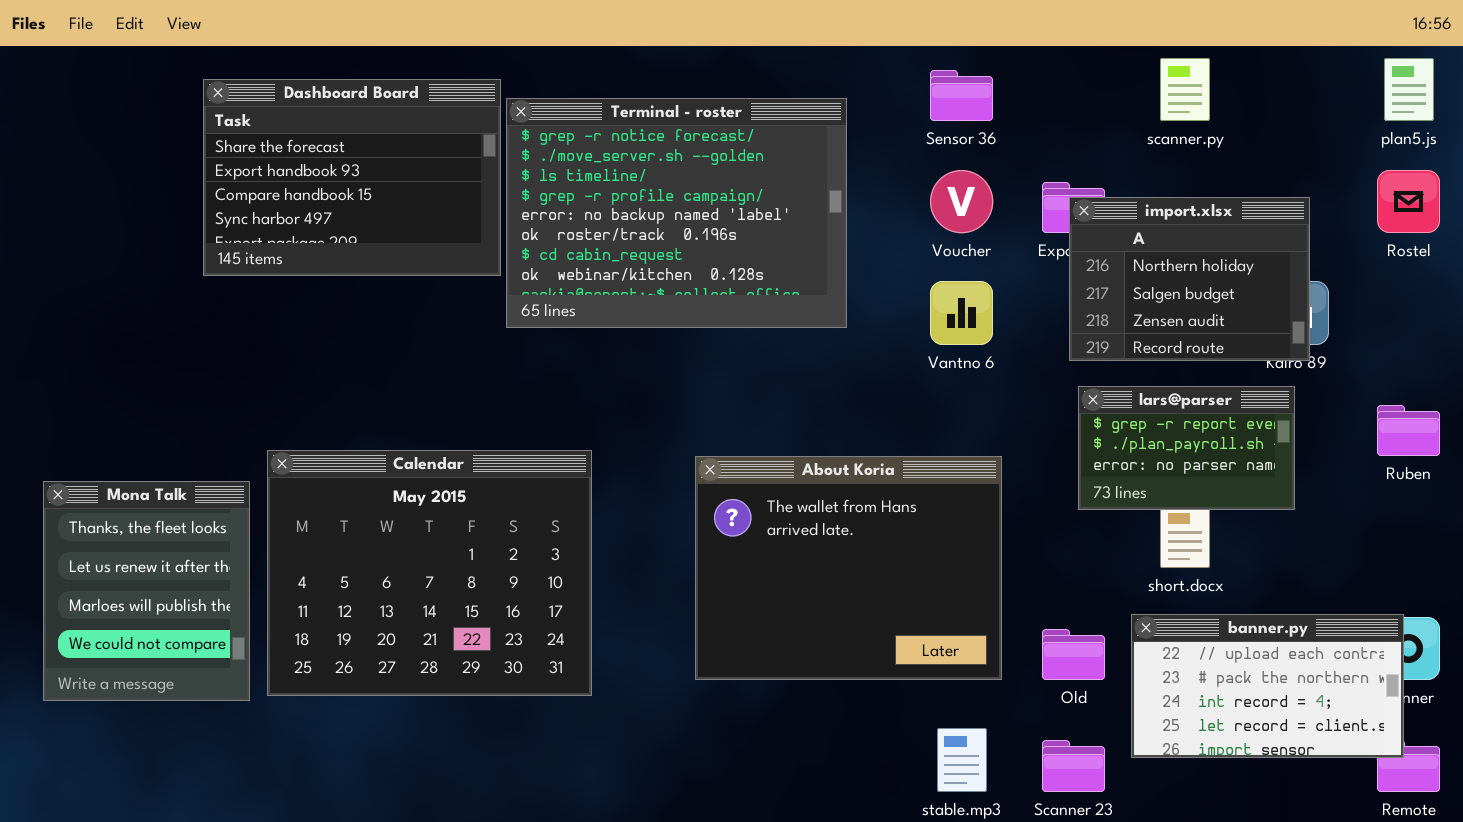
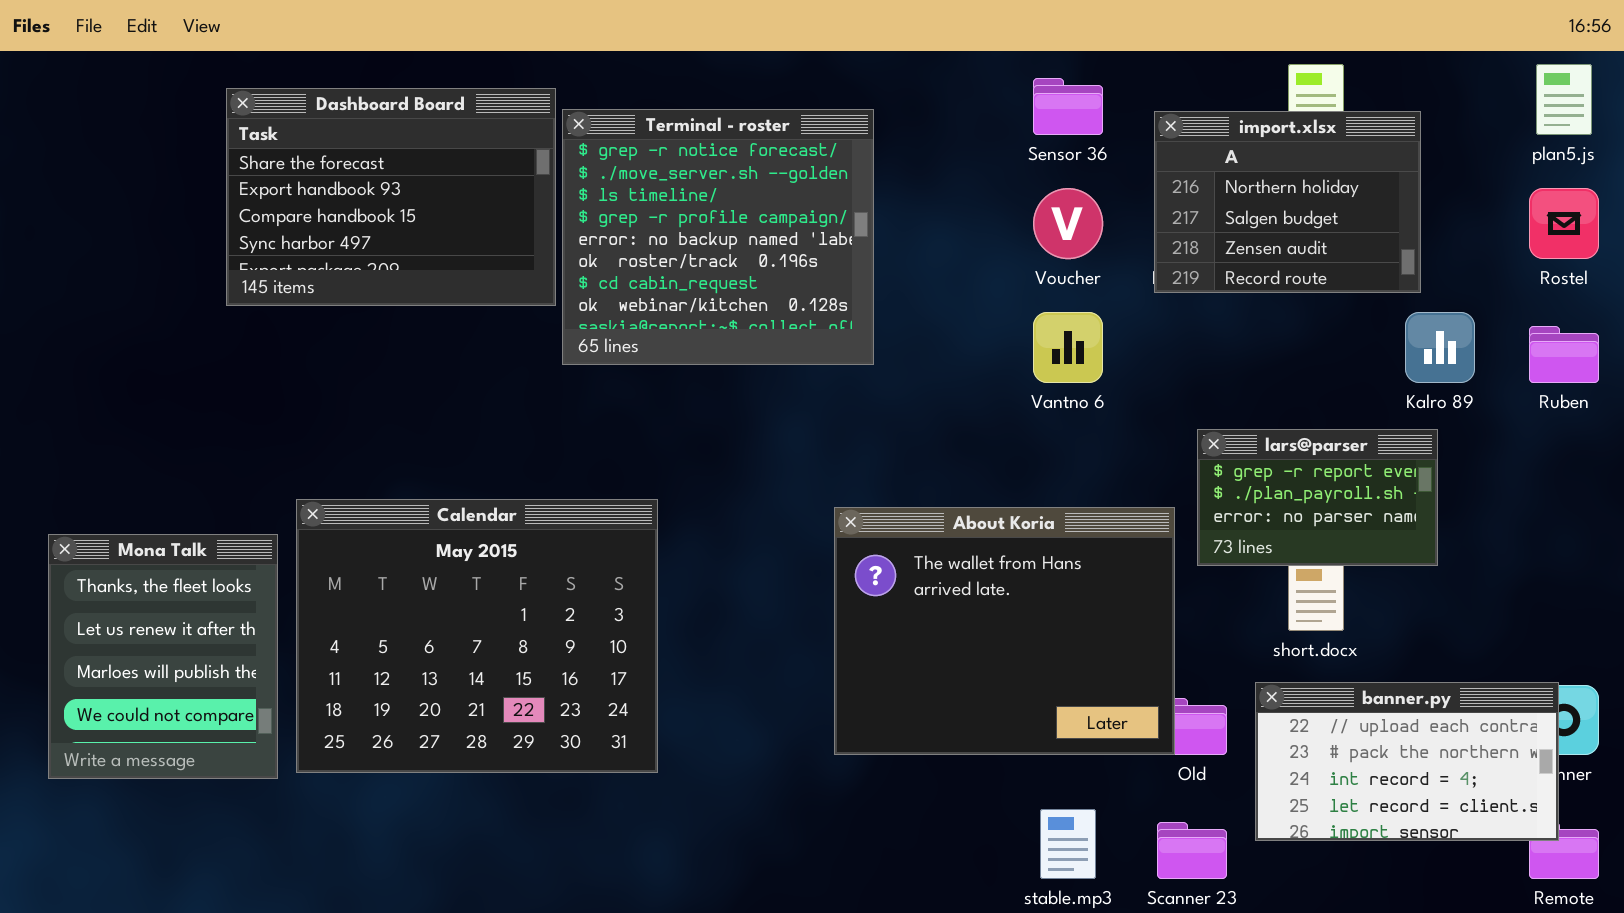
Terminal - roster: [506,98,847,328] -> [562,109,874,365], resized
import.xlsx: [1069,197,1310,361] -> [1154,111,1421,293], moved
Ruben: [1377,405,1440,456] -> [1529,326,1599,383], moved
About Koria: [695,456,1002,680] -> [834,507,1175,755], moved

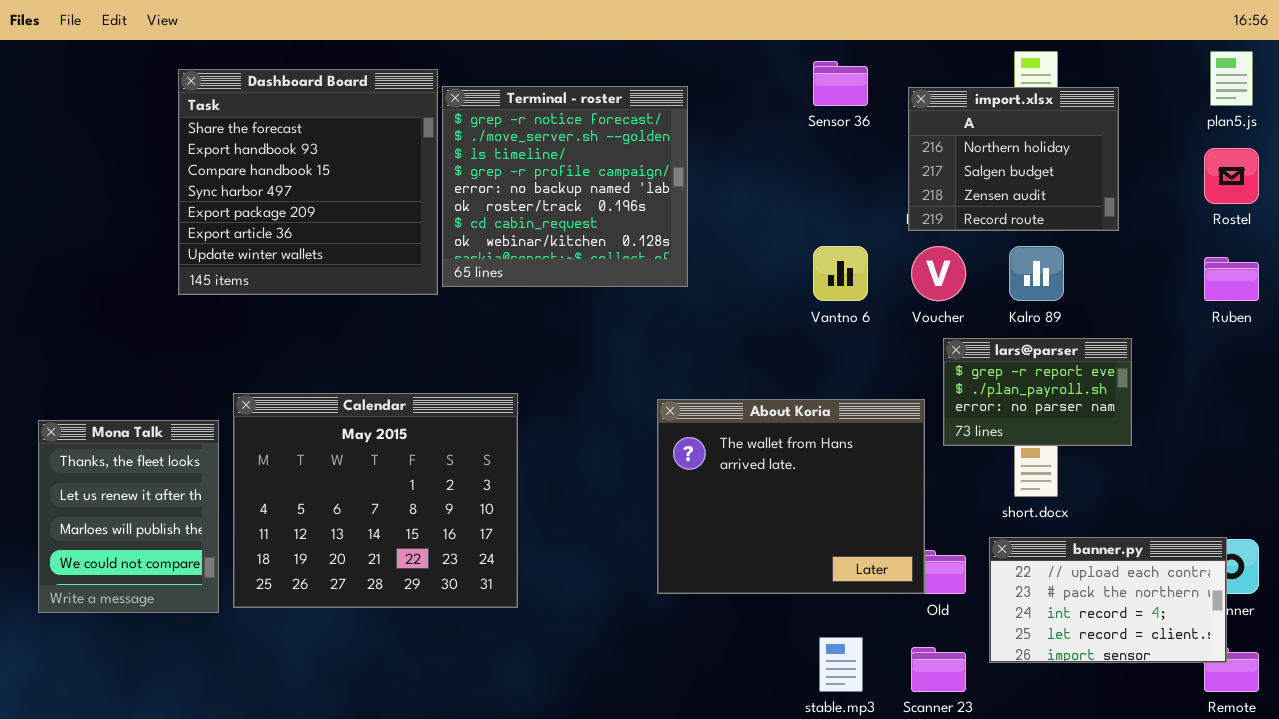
Dashboard Board: [226,88,556,306] -> [178,69,438,295], resized
Voucher: [1033,188,1103,259] -> [911,246,966,301], moved
Kalro 89: [1405,312,1475,383] -> [1009,246,1064,301], moved

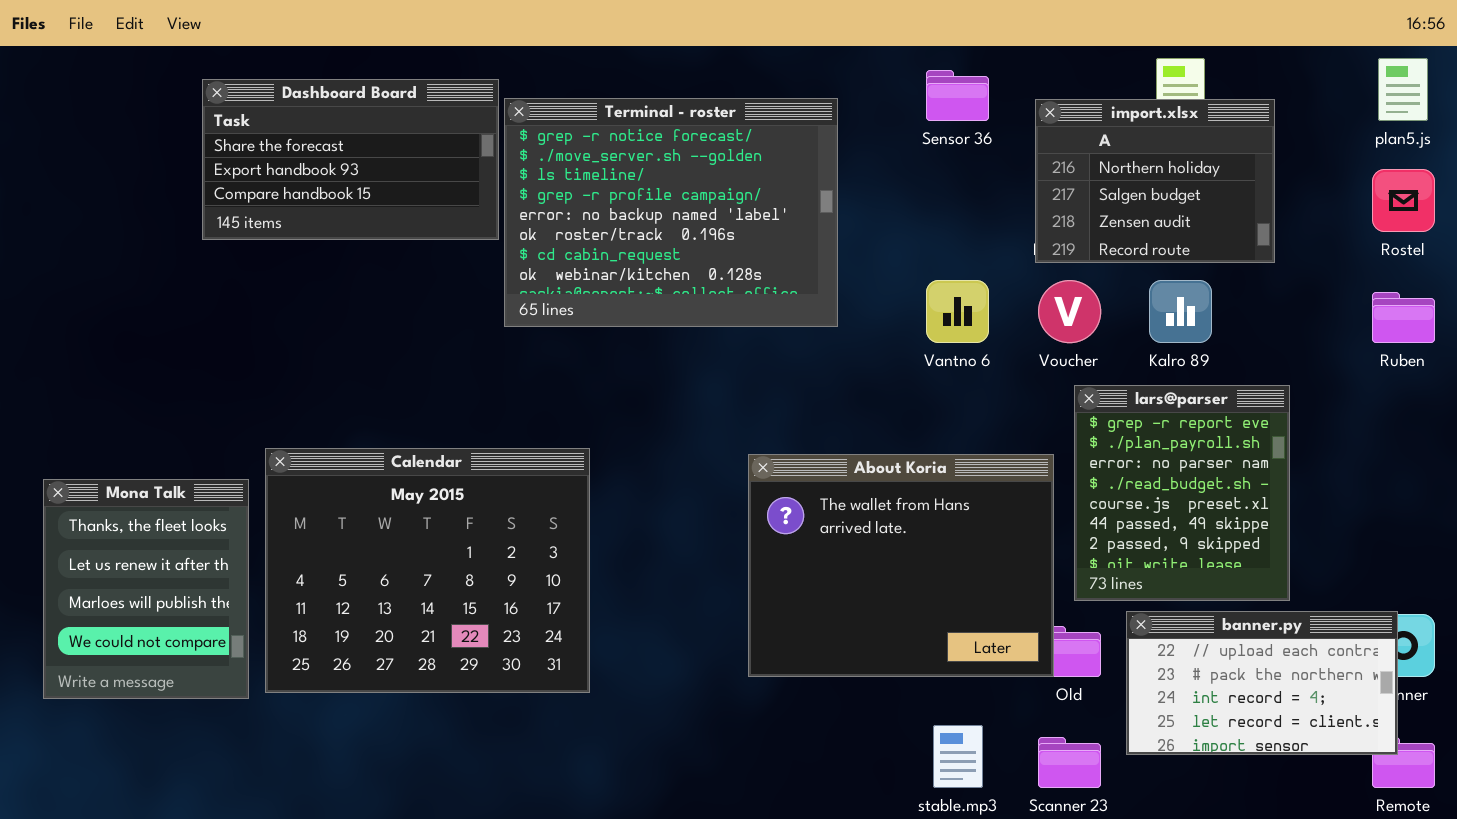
Dashboard Board: [178,69,438,295] -> [202,79,499,240], resized
Terminal - roster: [442,86,688,287] -> [504,98,838,327], resized
lars@parser: [943,338,1132,446] -> [1074,385,1290,601], resized

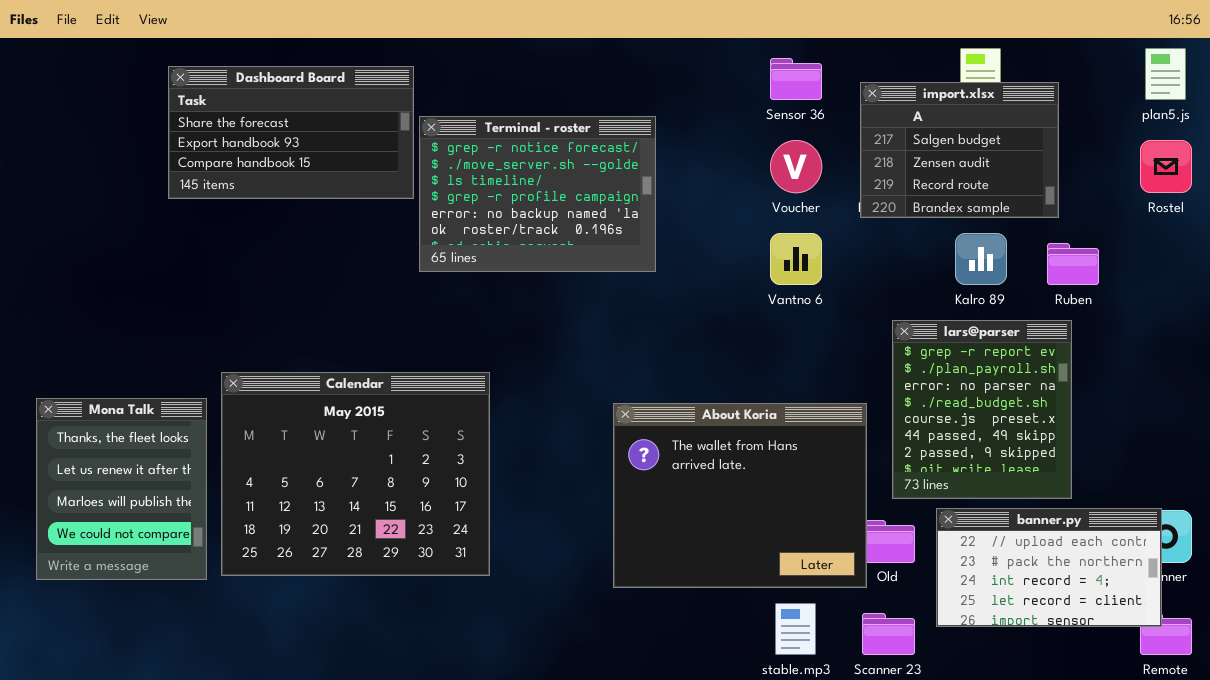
Terminal - roster: [504,98,838,327] -> [419,116,656,272], resized
import.xlsx: [1035,99,1275,263] -> [860,82,1059,218], scrolled down 1 row
Voucher: [1038,280,1101,343] -> [770,140,822,193], moved
Ruben: [1372,292,1435,343] -> [1047,243,1099,285], moved
About Koria: [748,454,1054,677] -> [613,403,867,588], moved

